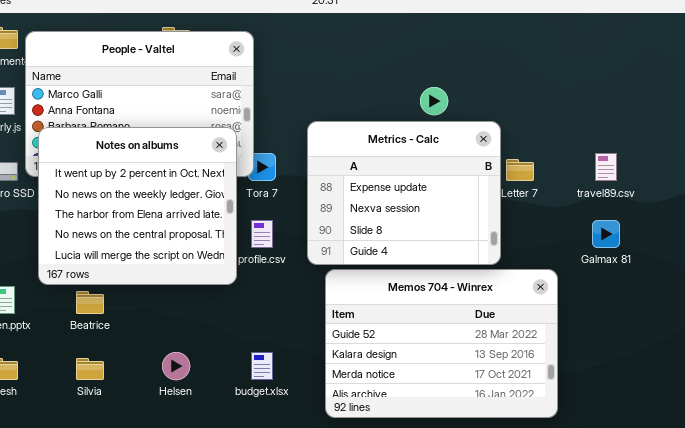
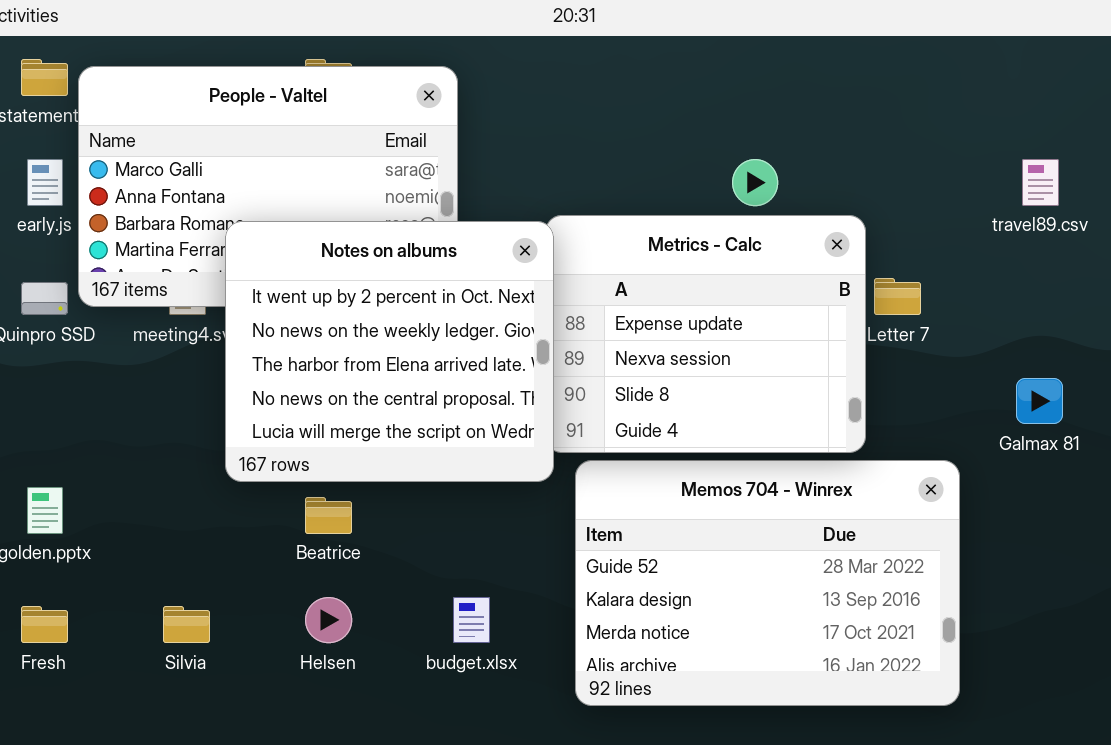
Notes on albums: [38,127,237,285] -> [225,221,554,482], moved
travel89.csv: [595,153,617,181] -> [1022,159,1059,206], moved
Beatrice: [76,291,104,314] -> [305,497,352,534], moved

